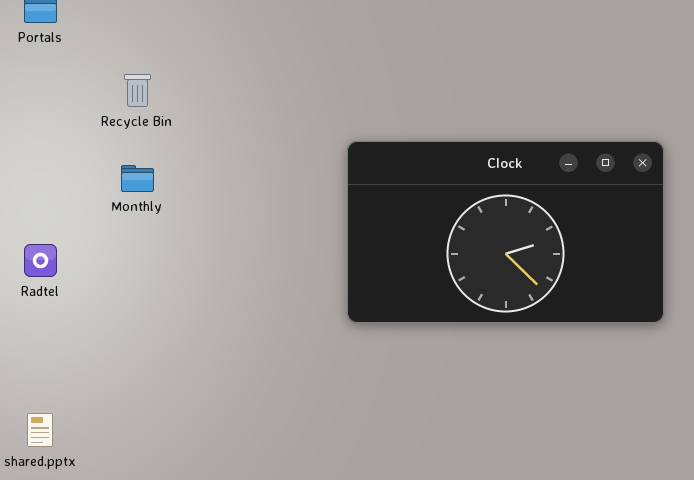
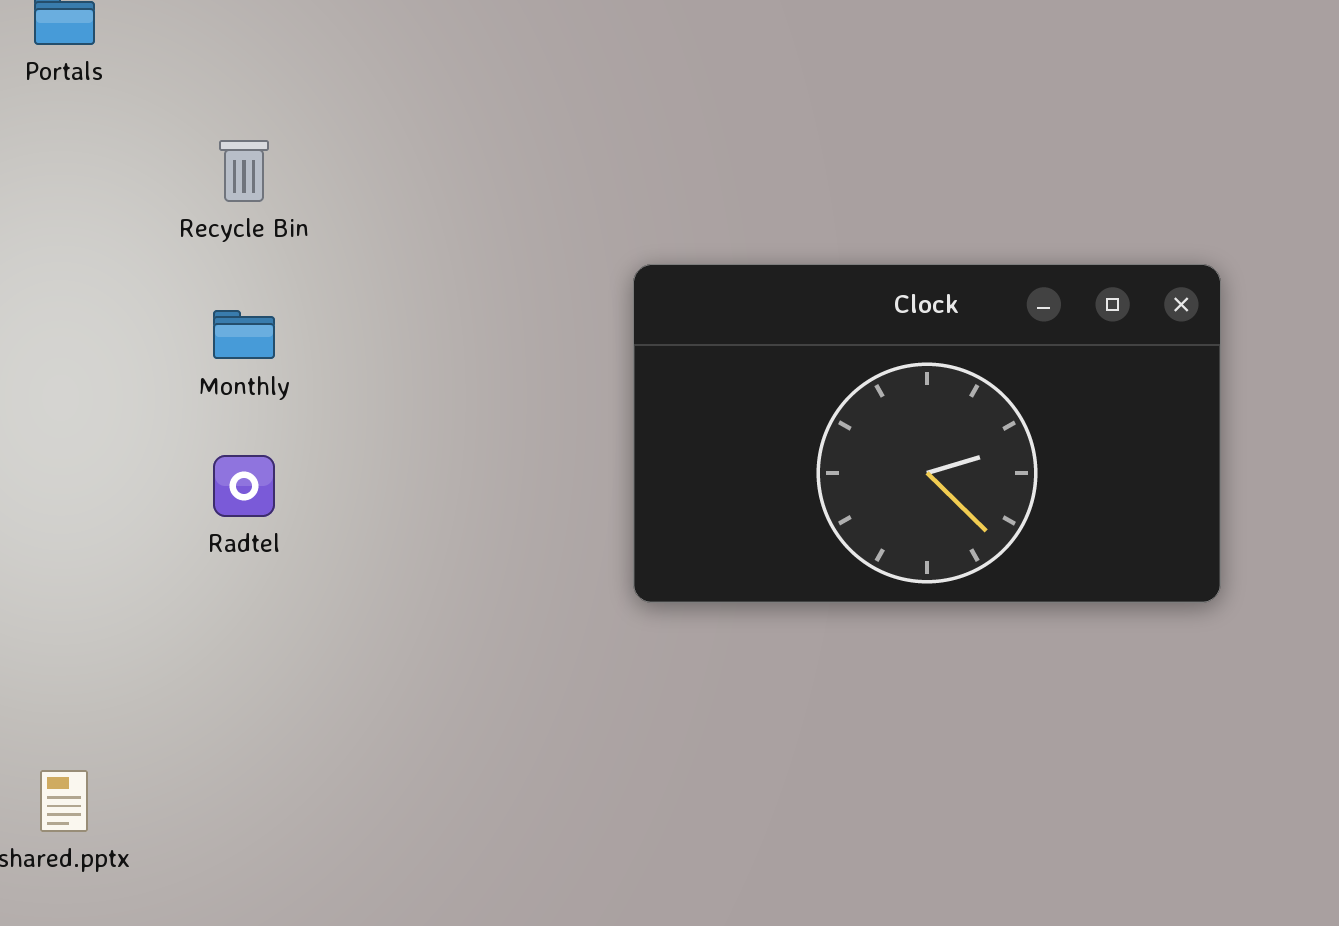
Radtel: [24,244,57,277] -> [213,455,275,517], moved

